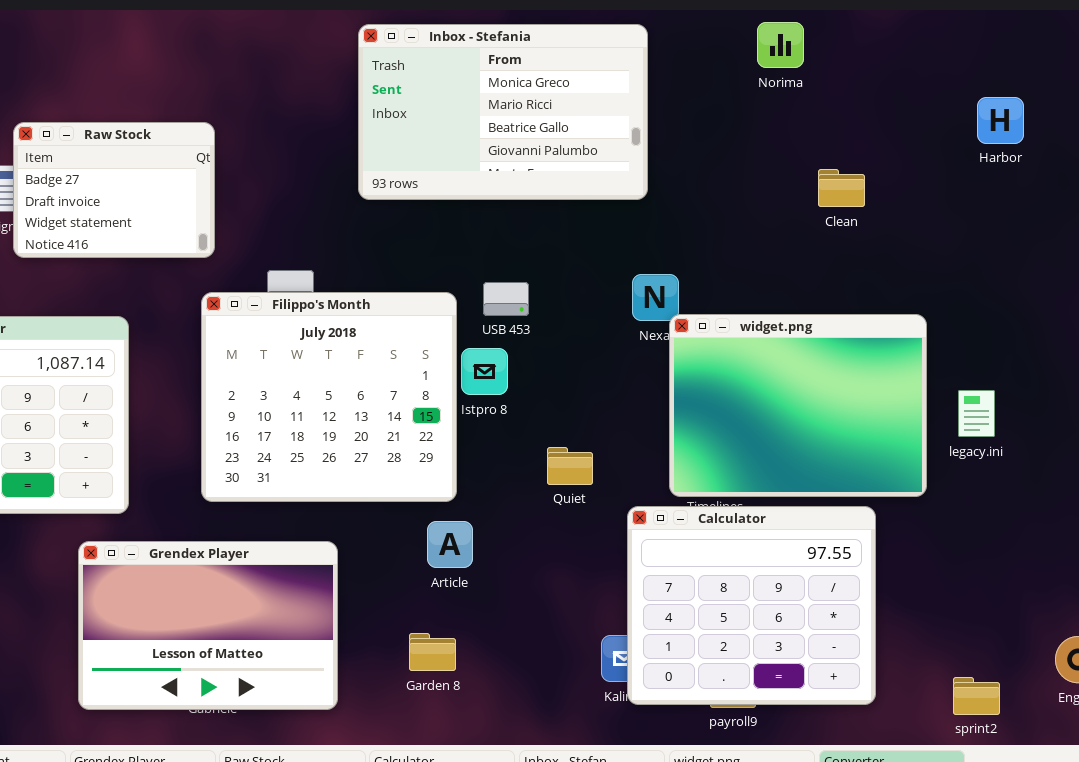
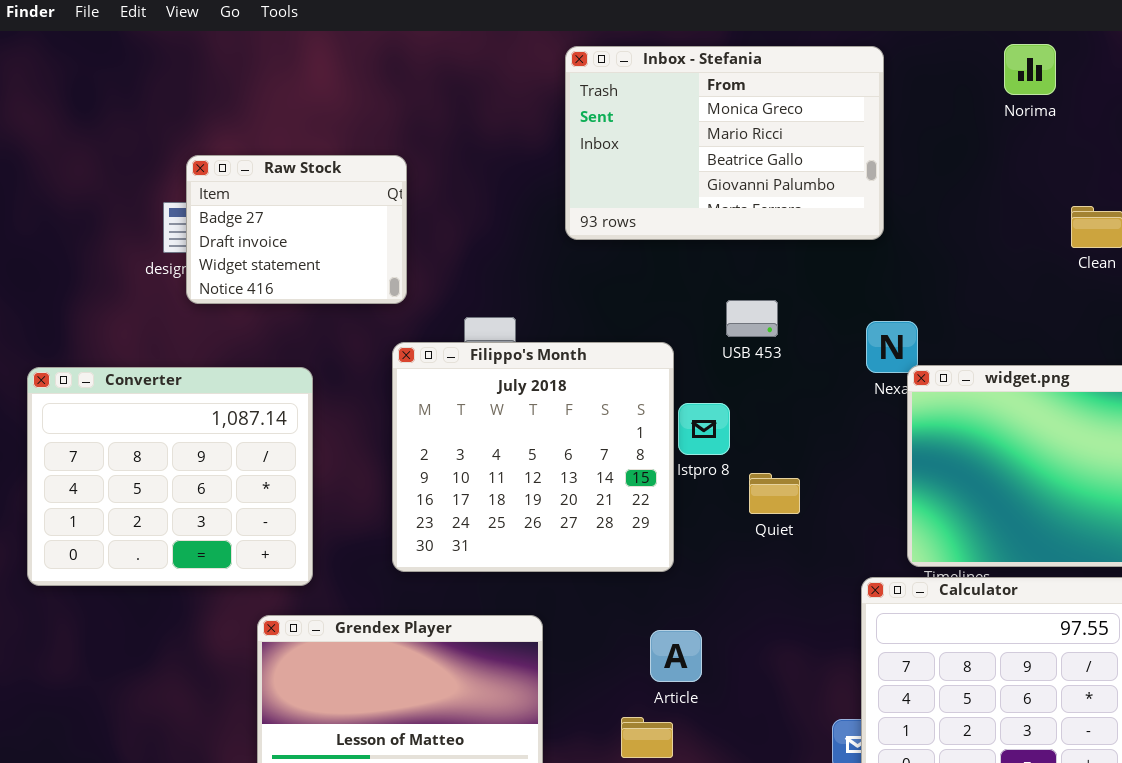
USB 453: [483,282,529,316] -> [726,300,778,337], moved
Quiet: [547,447,593,485] -> [749,473,800,514], moved
Article: [427,521,473,568] -> [650,630,702,682], moved

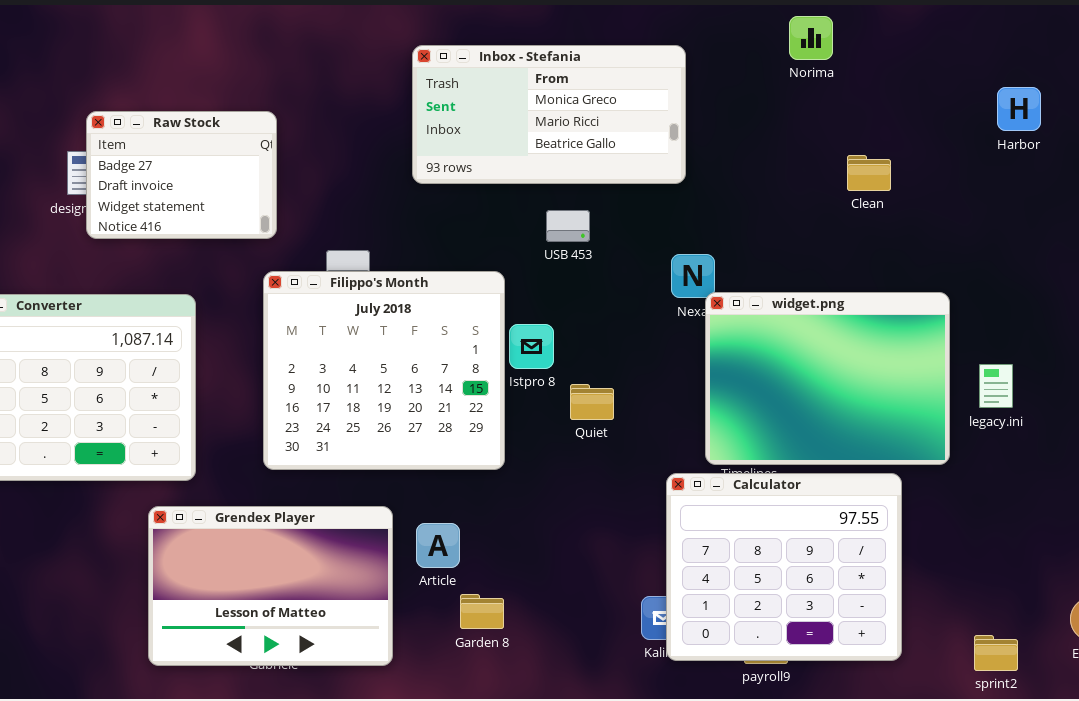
Inbox - Stefania: [565,46,884,240] -> [412,45,686,184], resized
USB 453: [726,300,778,337] -> [546,210,590,242], moved
Article: [650,630,702,682] -> [416,523,460,568], moved

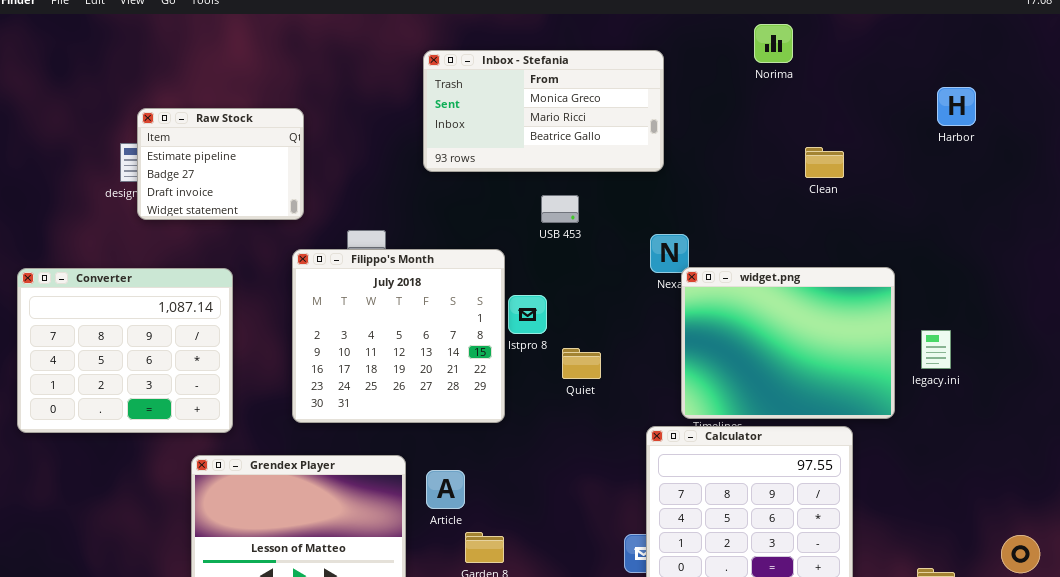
Raw Stock: [86,111,277,239] -> [137,108,304,220], scrolled up 1 row

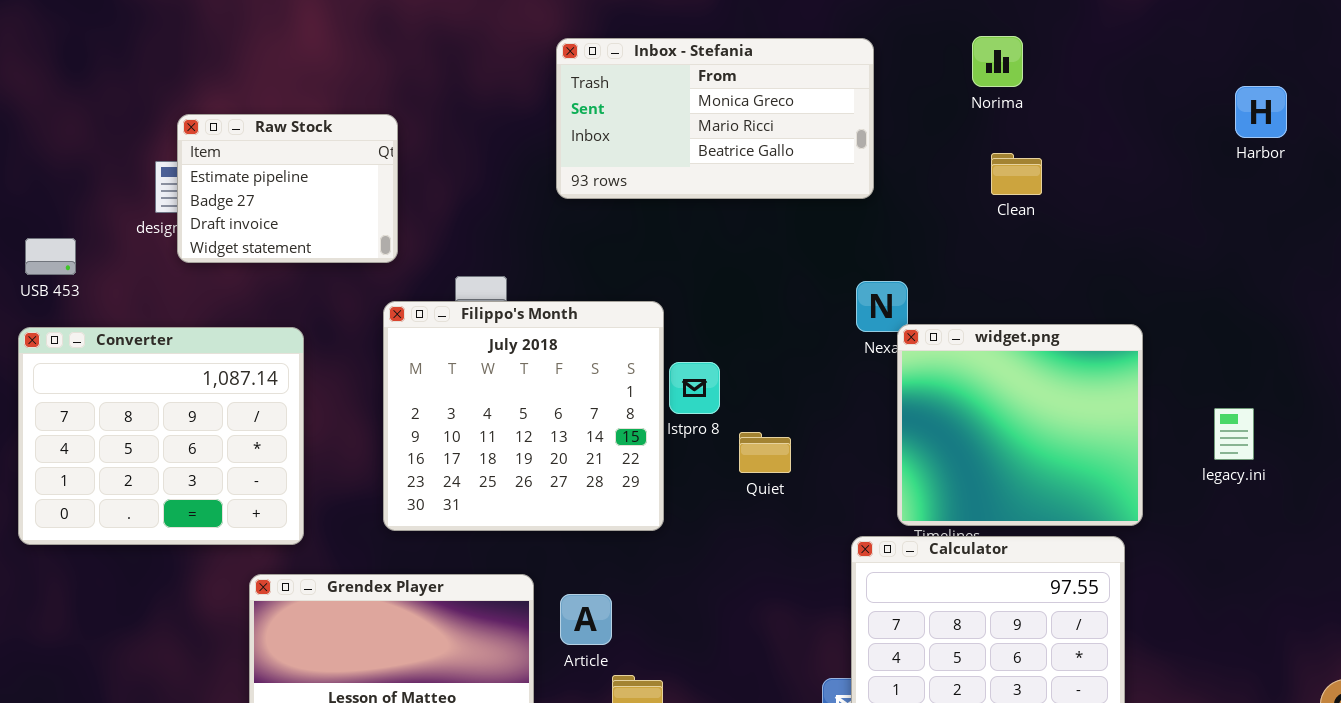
Norima: [754,24,793,63] -> [972,36,1023,87], moved
Clean: [805,147,844,178] -> [991,153,1042,195], moved
USB 453: [541,195,579,223] -> [25,238,76,275], moved
widget.png: [681,267,895,419] -> [897,324,1143,526], resized

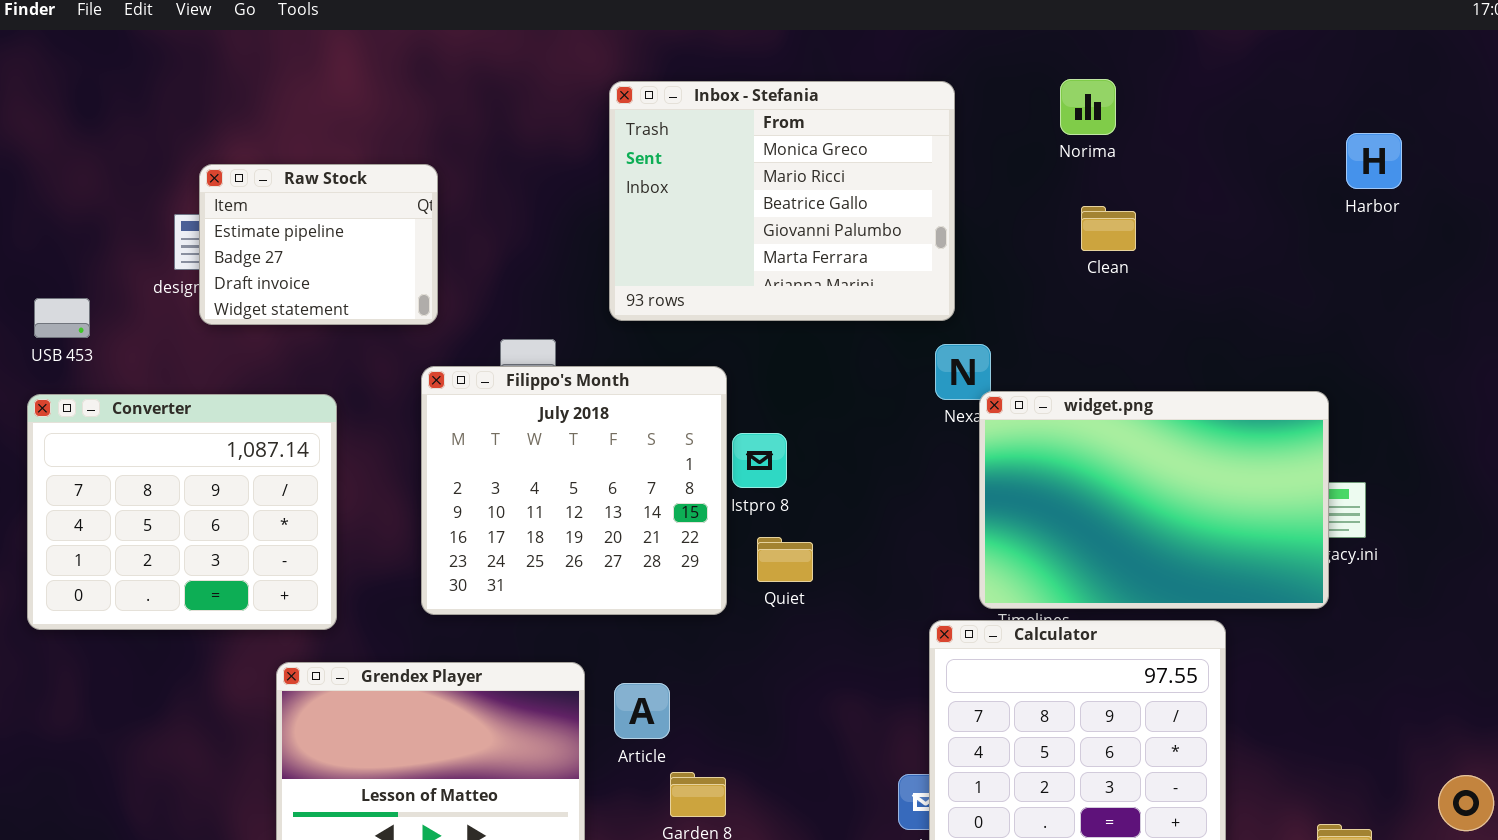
Inbox - Stefania: [556,38,874,199] -> [609,81,955,321], resized
widget.png: [897,324,1143,526] -> [979,391,1329,609], resized
Quiet: [739,432,791,473] -> [757,537,813,582], moved

